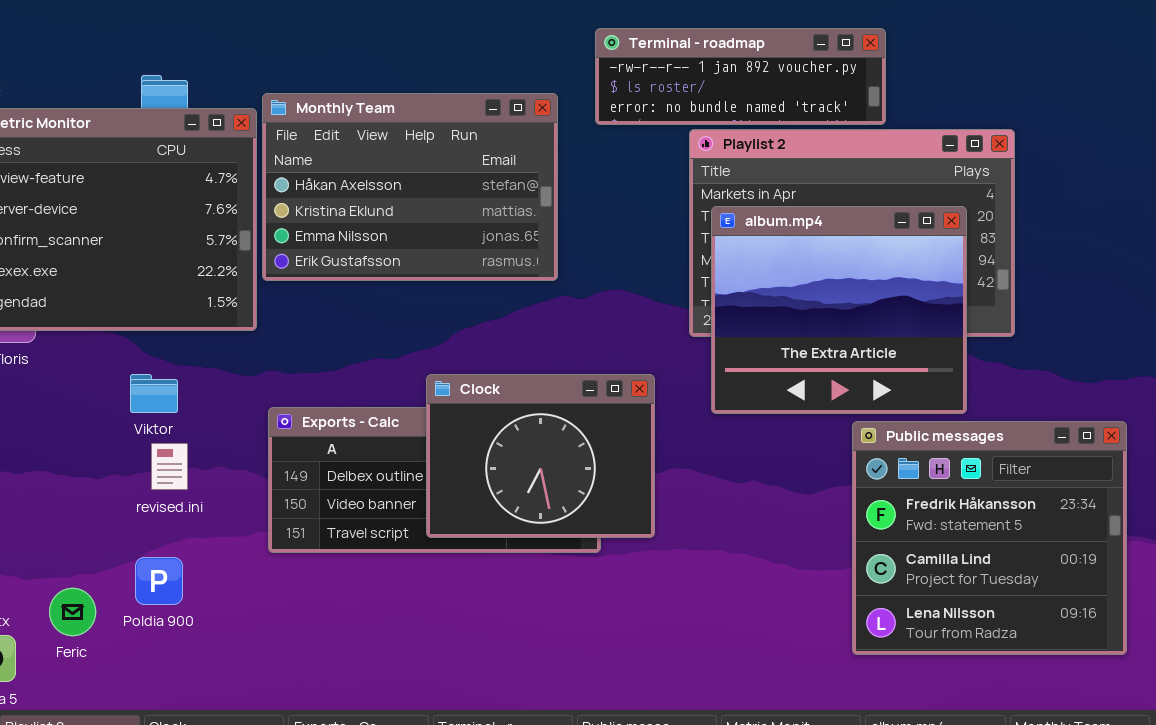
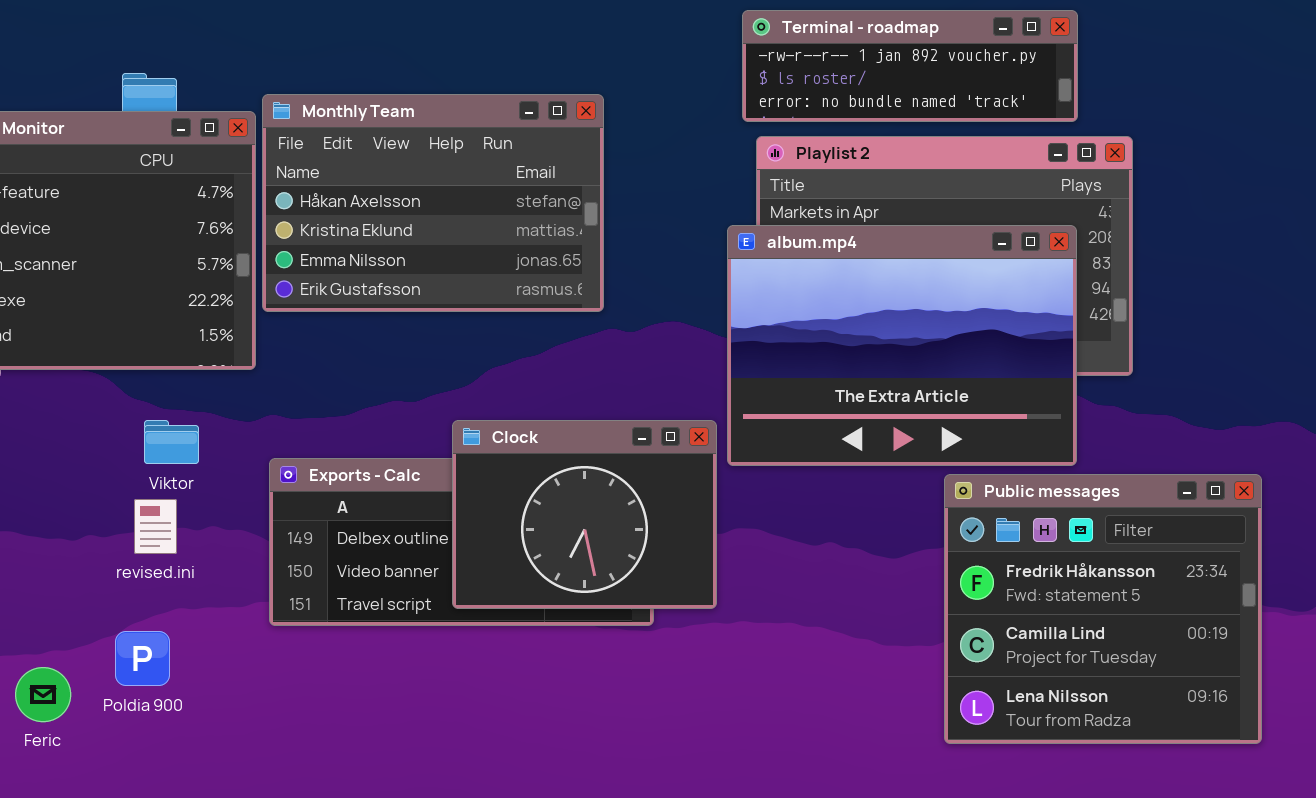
Terminal - roadmap: [595,28,886,125] -> [742,10,1078,122], moved
album.mp4: [711,206,967,414] -> [727,225,1077,466], resized
Viktor: [130,374,178,413] -> [144,420,199,464], moved

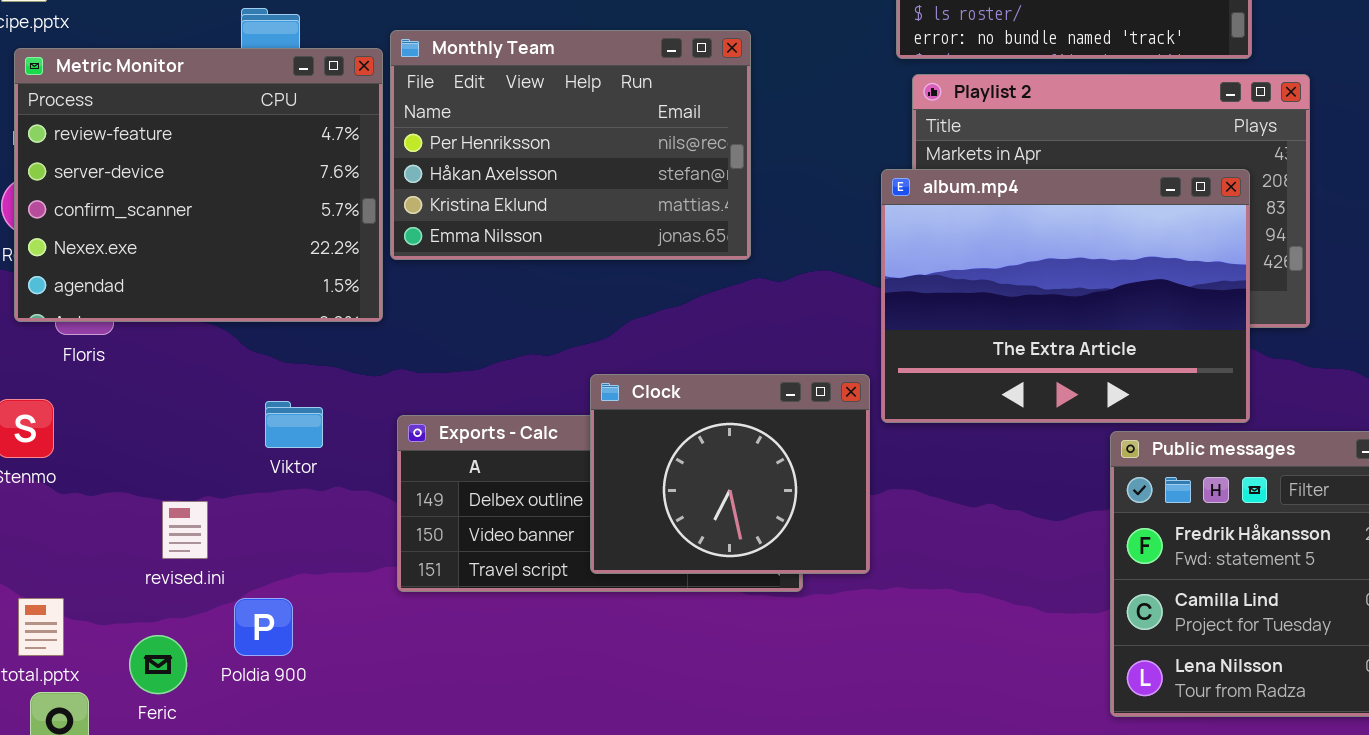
Monthly Team: [262,94,604,312] -> [390,30,751,260], scrolled up 1 row
Viktor: [144,420,199,464] -> [265,401,323,448], moved
revised.ini: [134,499,177,554] -> [162,501,208,559], moved

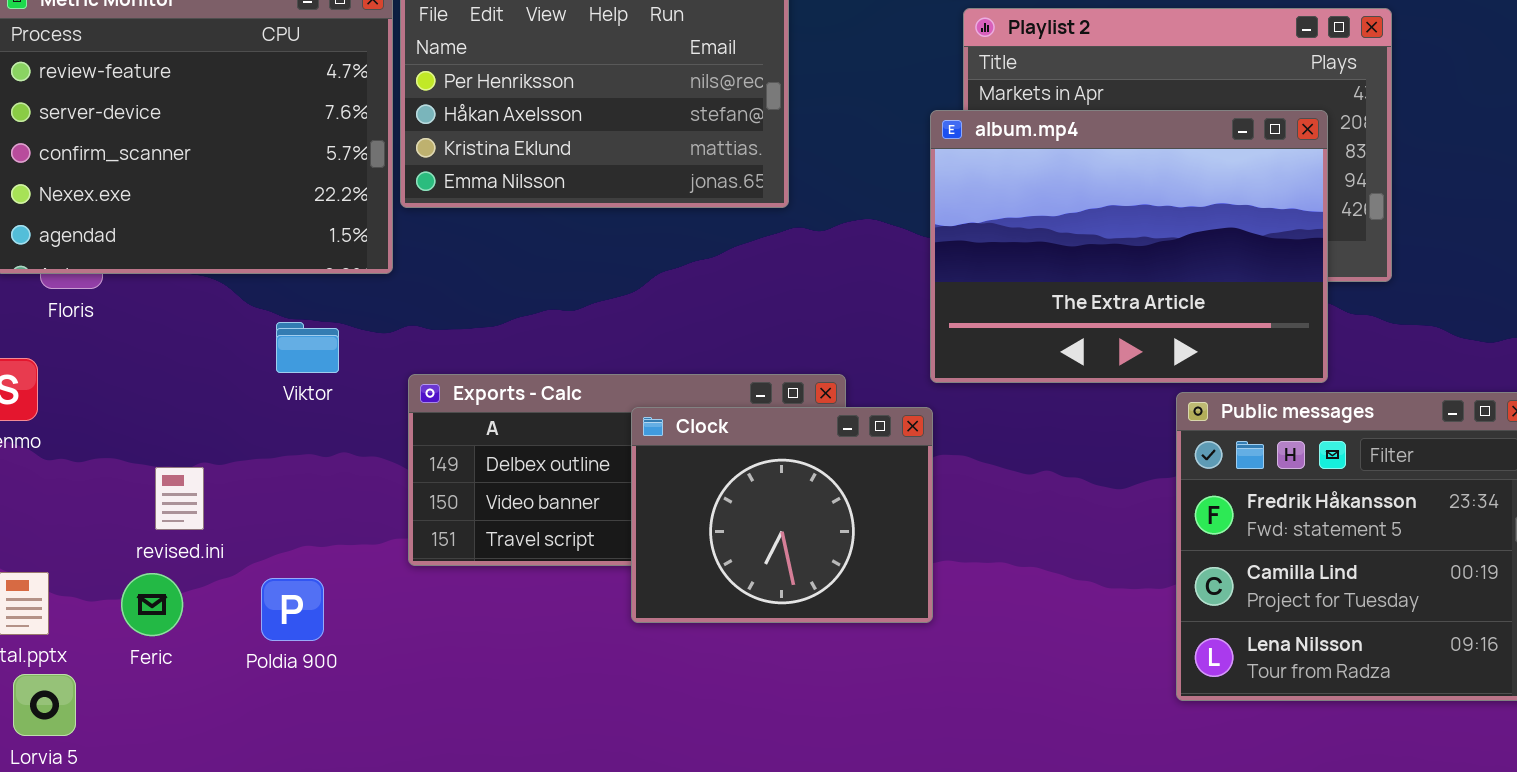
Clock: [590,374,870,574] -> [631,407,933,623], moved
Viktor: [265,401,323,448] -> [276,322,339,373], moved
Poldia 900: [234,598,293,656] -> [261,578,324,641], moved
Feric: [129,635,187,694] -> [121,573,183,636], moved

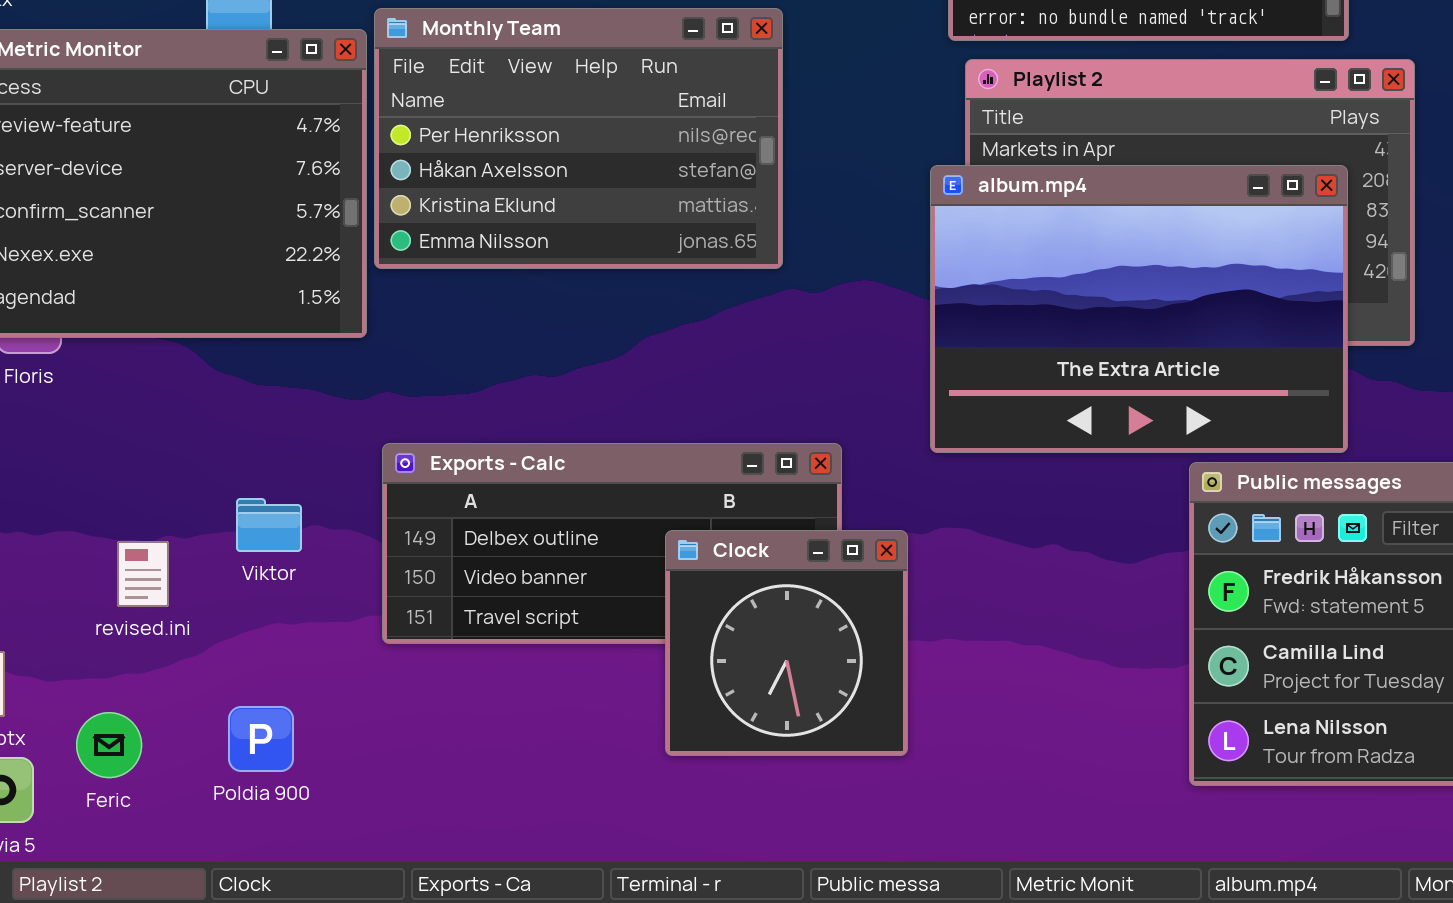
Viktor: [276,322,339,373] -> [236,498,302,552], moved
Clock: [631,407,933,623] -> [665,530,908,756], moved, resized
Feric: [121,573,183,636] -> [76,712,142,778], moved
Poldia 900: [261,578,324,641] -> [228,706,294,772], moved

